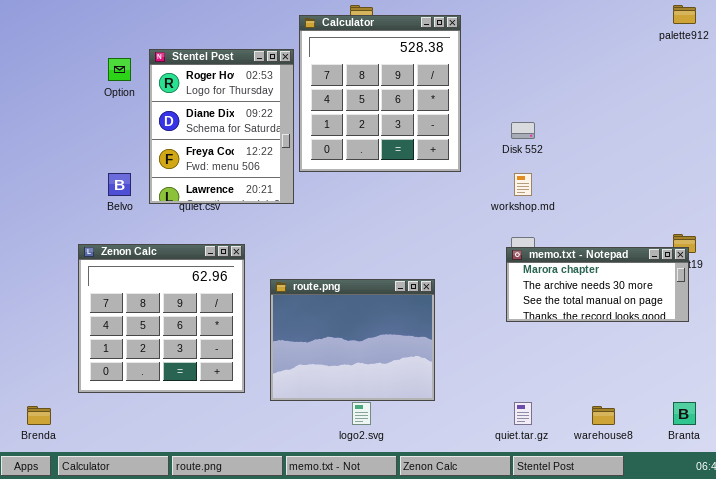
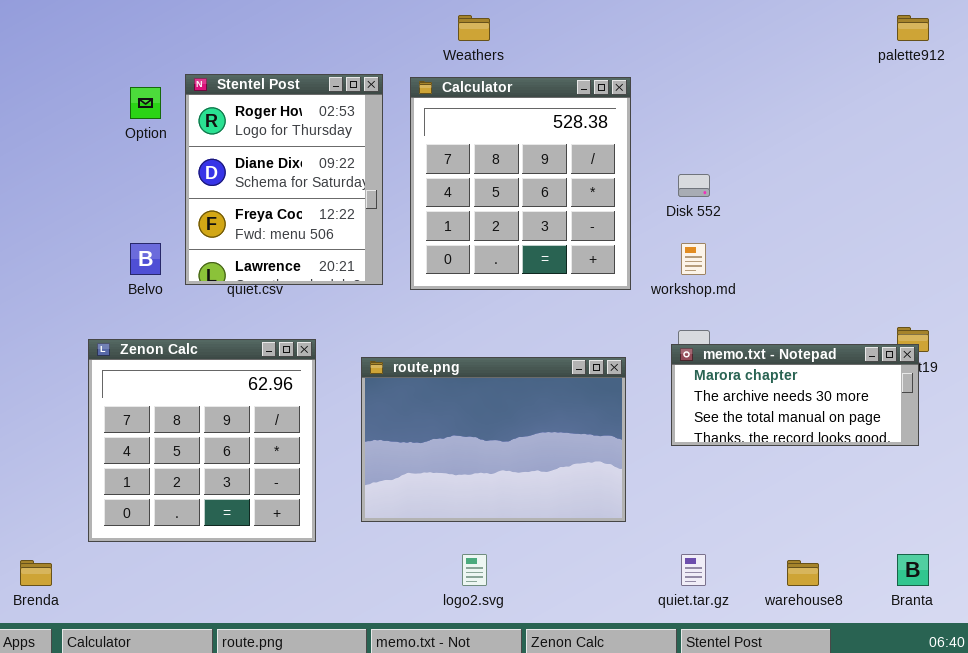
Calculator: [299,15,461,172] -> [410,77,631,290], moved
route.png: [270,279,435,401] -> [361,357,626,522], moved, resized

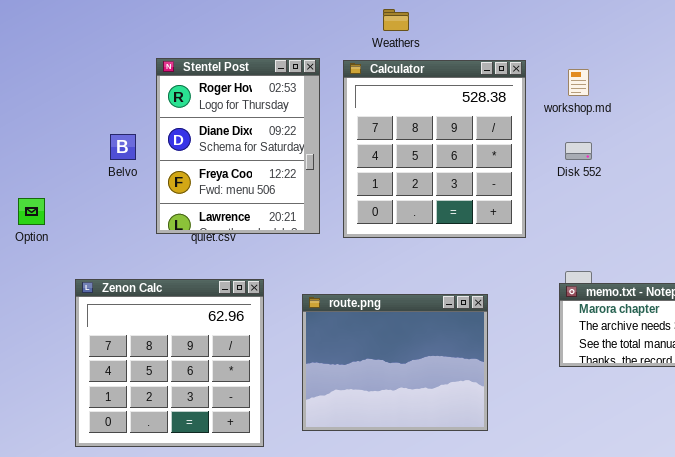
Option: [130,87,161,119] -> [18,198,45,225], moved
Belvo: [130,243,161,275] -> [110,134,136,160], moved
workshop.md: [681,243,706,275] -> [568,69,589,96], moved
route.png: [361,357,626,522] -> [302,294,488,431], resized

